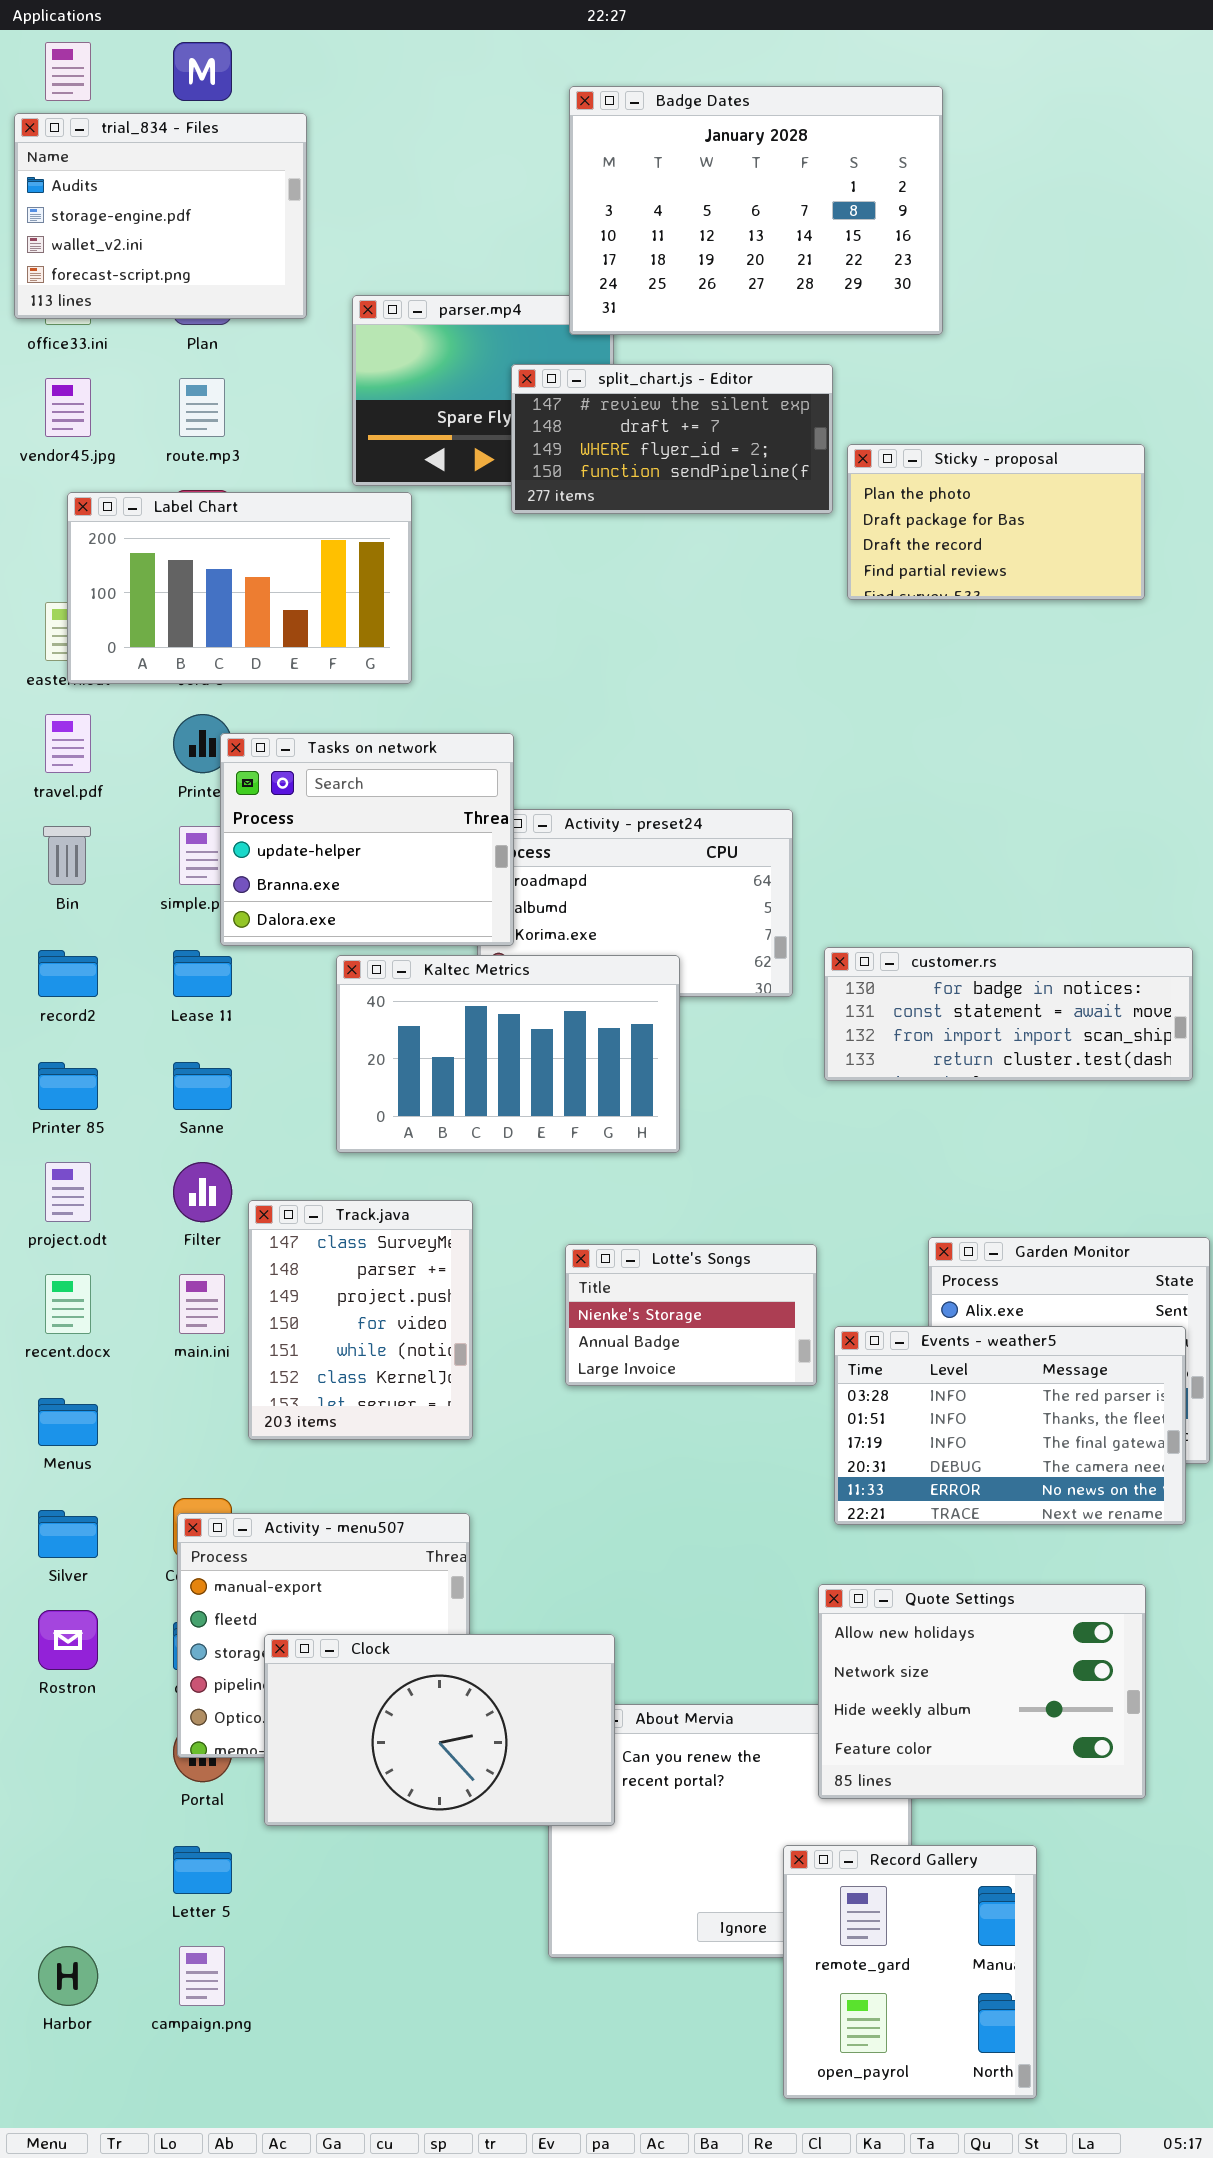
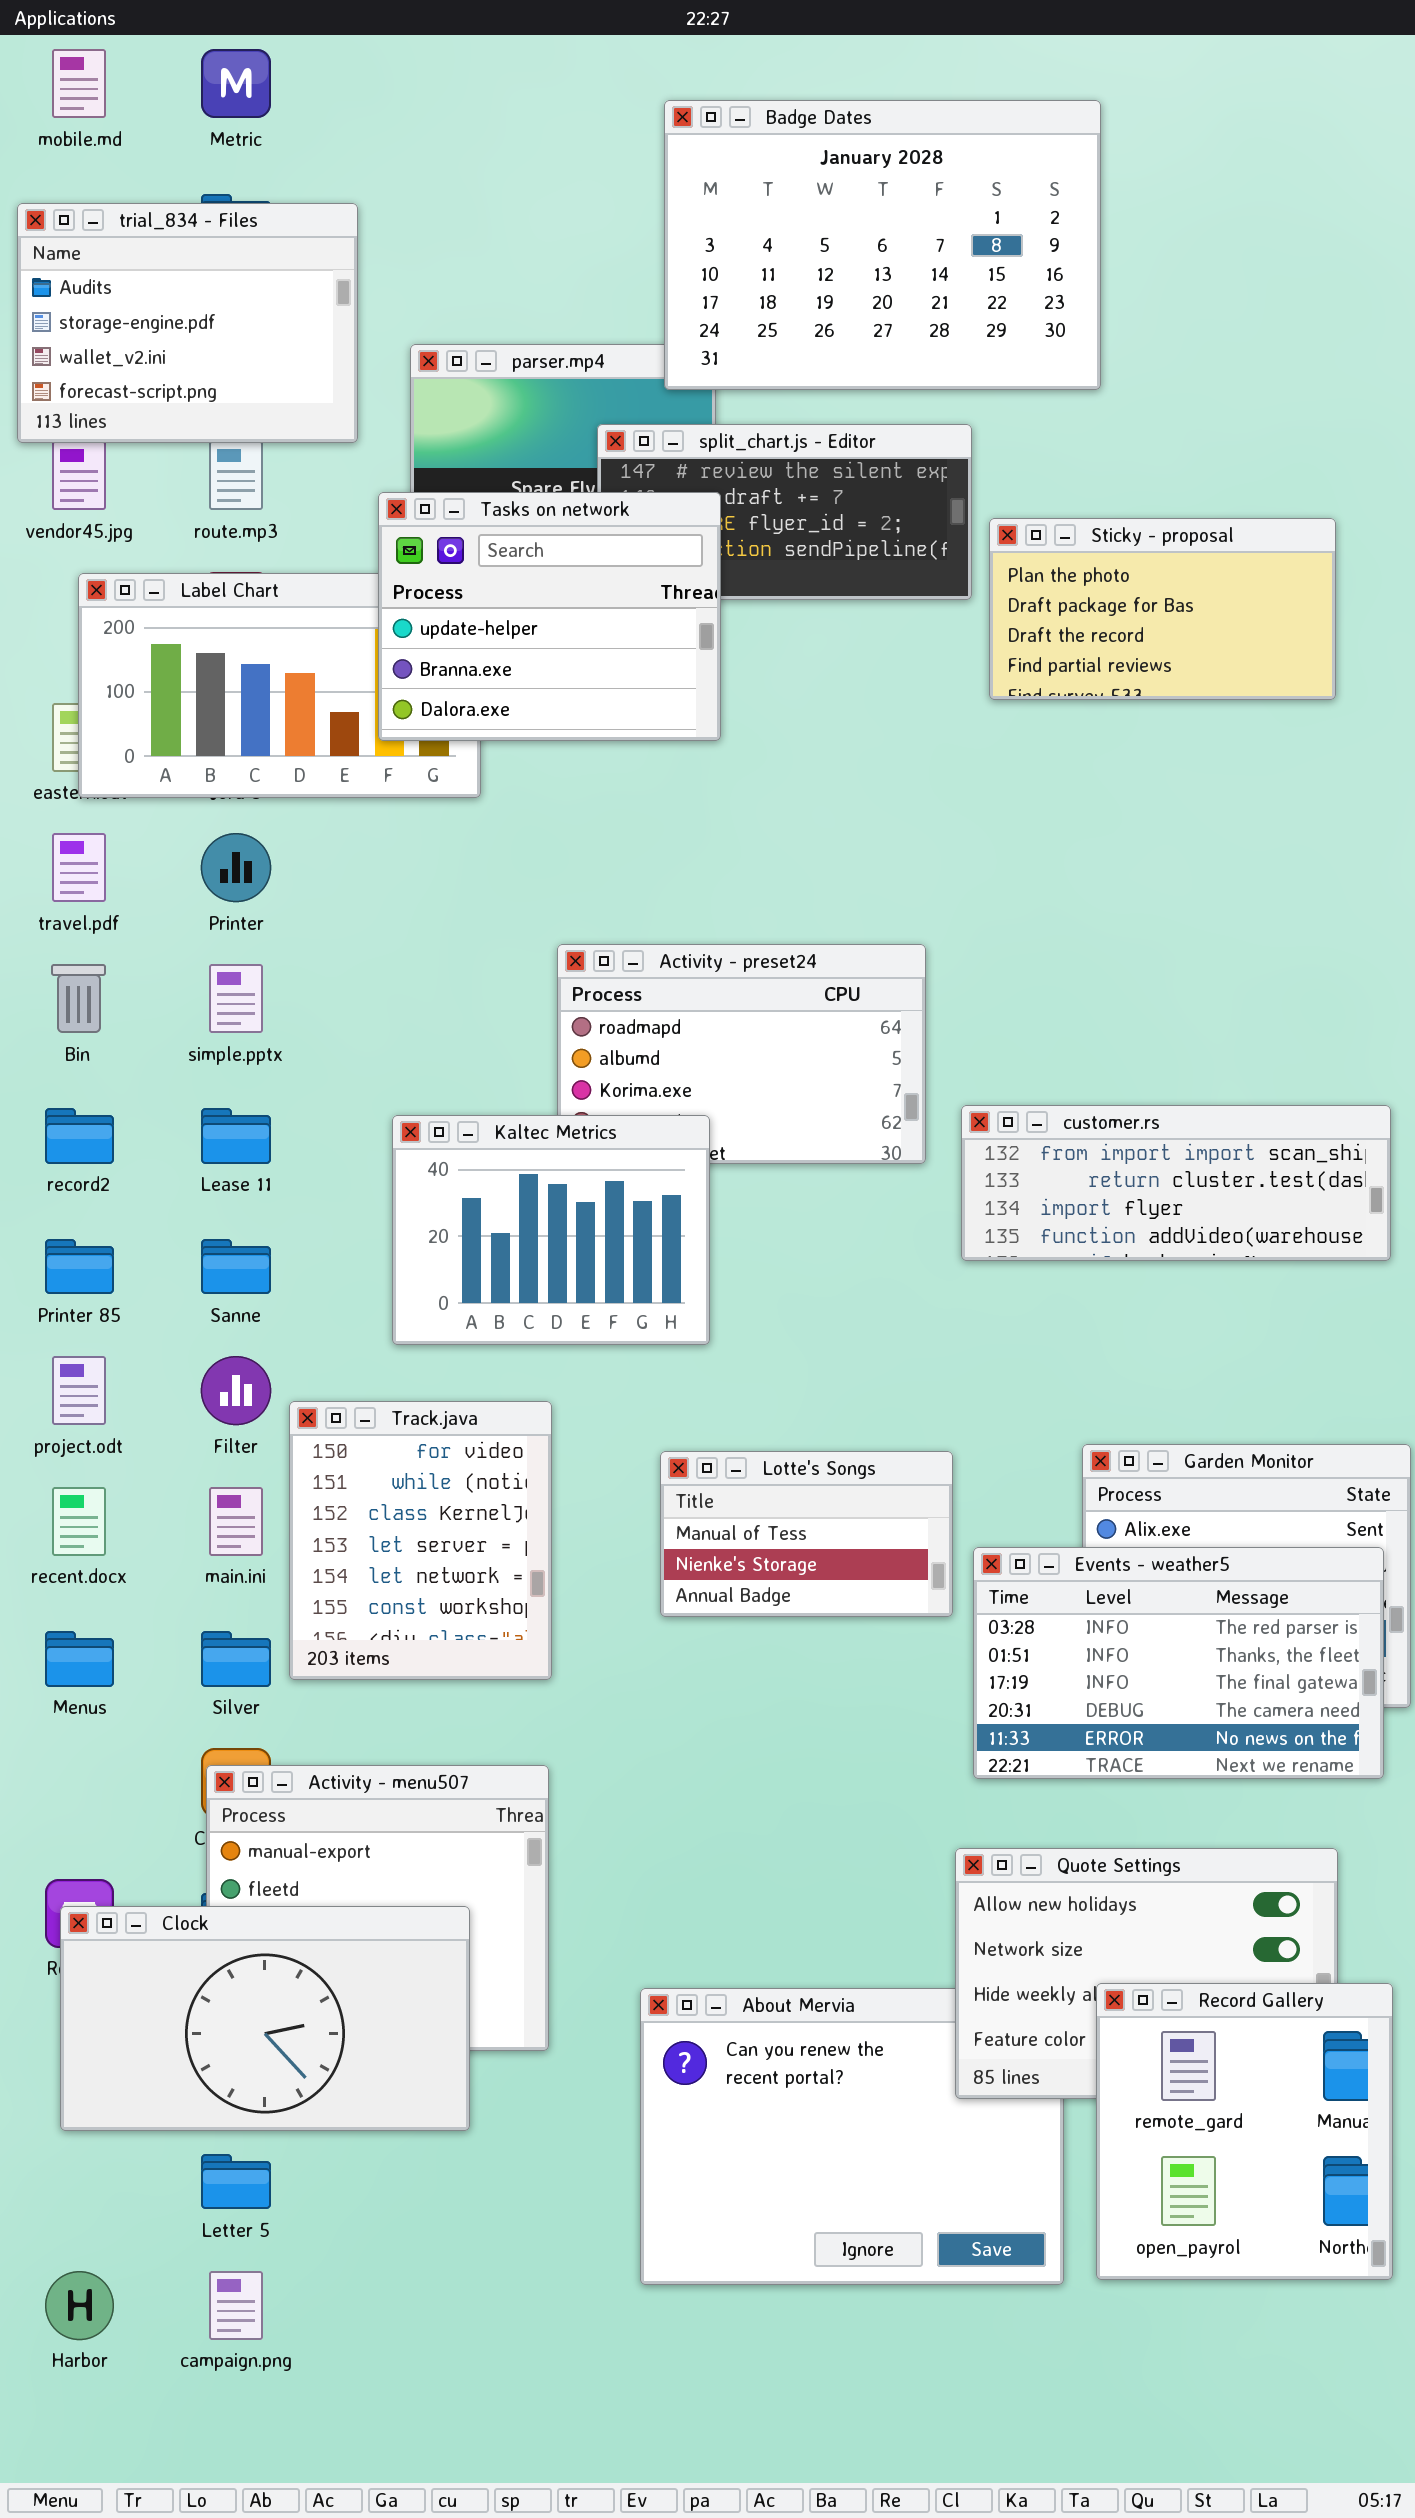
trial_834 - Files: [14,113,307,319] -> [17,203,358,443], moved
Tasks on network: [220,733,514,946] -> [378,492,721,741], moved
customer.rs: [824,947,1193,1081] -> [961,1105,1391,1261], scrolled down 2 rows
Kaltec Metrics: [336,955,680,1153] -> [392,1115,710,1345], resized
Track.java: [248,1200,473,1440] -> [289,1401,552,1680], scrolled down 3 rows
Lotte's Songs: [565,1244,817,1386] -> [660,1451,953,1617], scrolled up 1 row
Silver: [38,1510,98,1558] -> [201,1631,271,1687], moved
Clock: [264,1634,615,1826] -> [60,1906,470,2131], moved
Record Gallery: [783,1845,1037,2099] -> [1096,1983,1393,2280], moved

